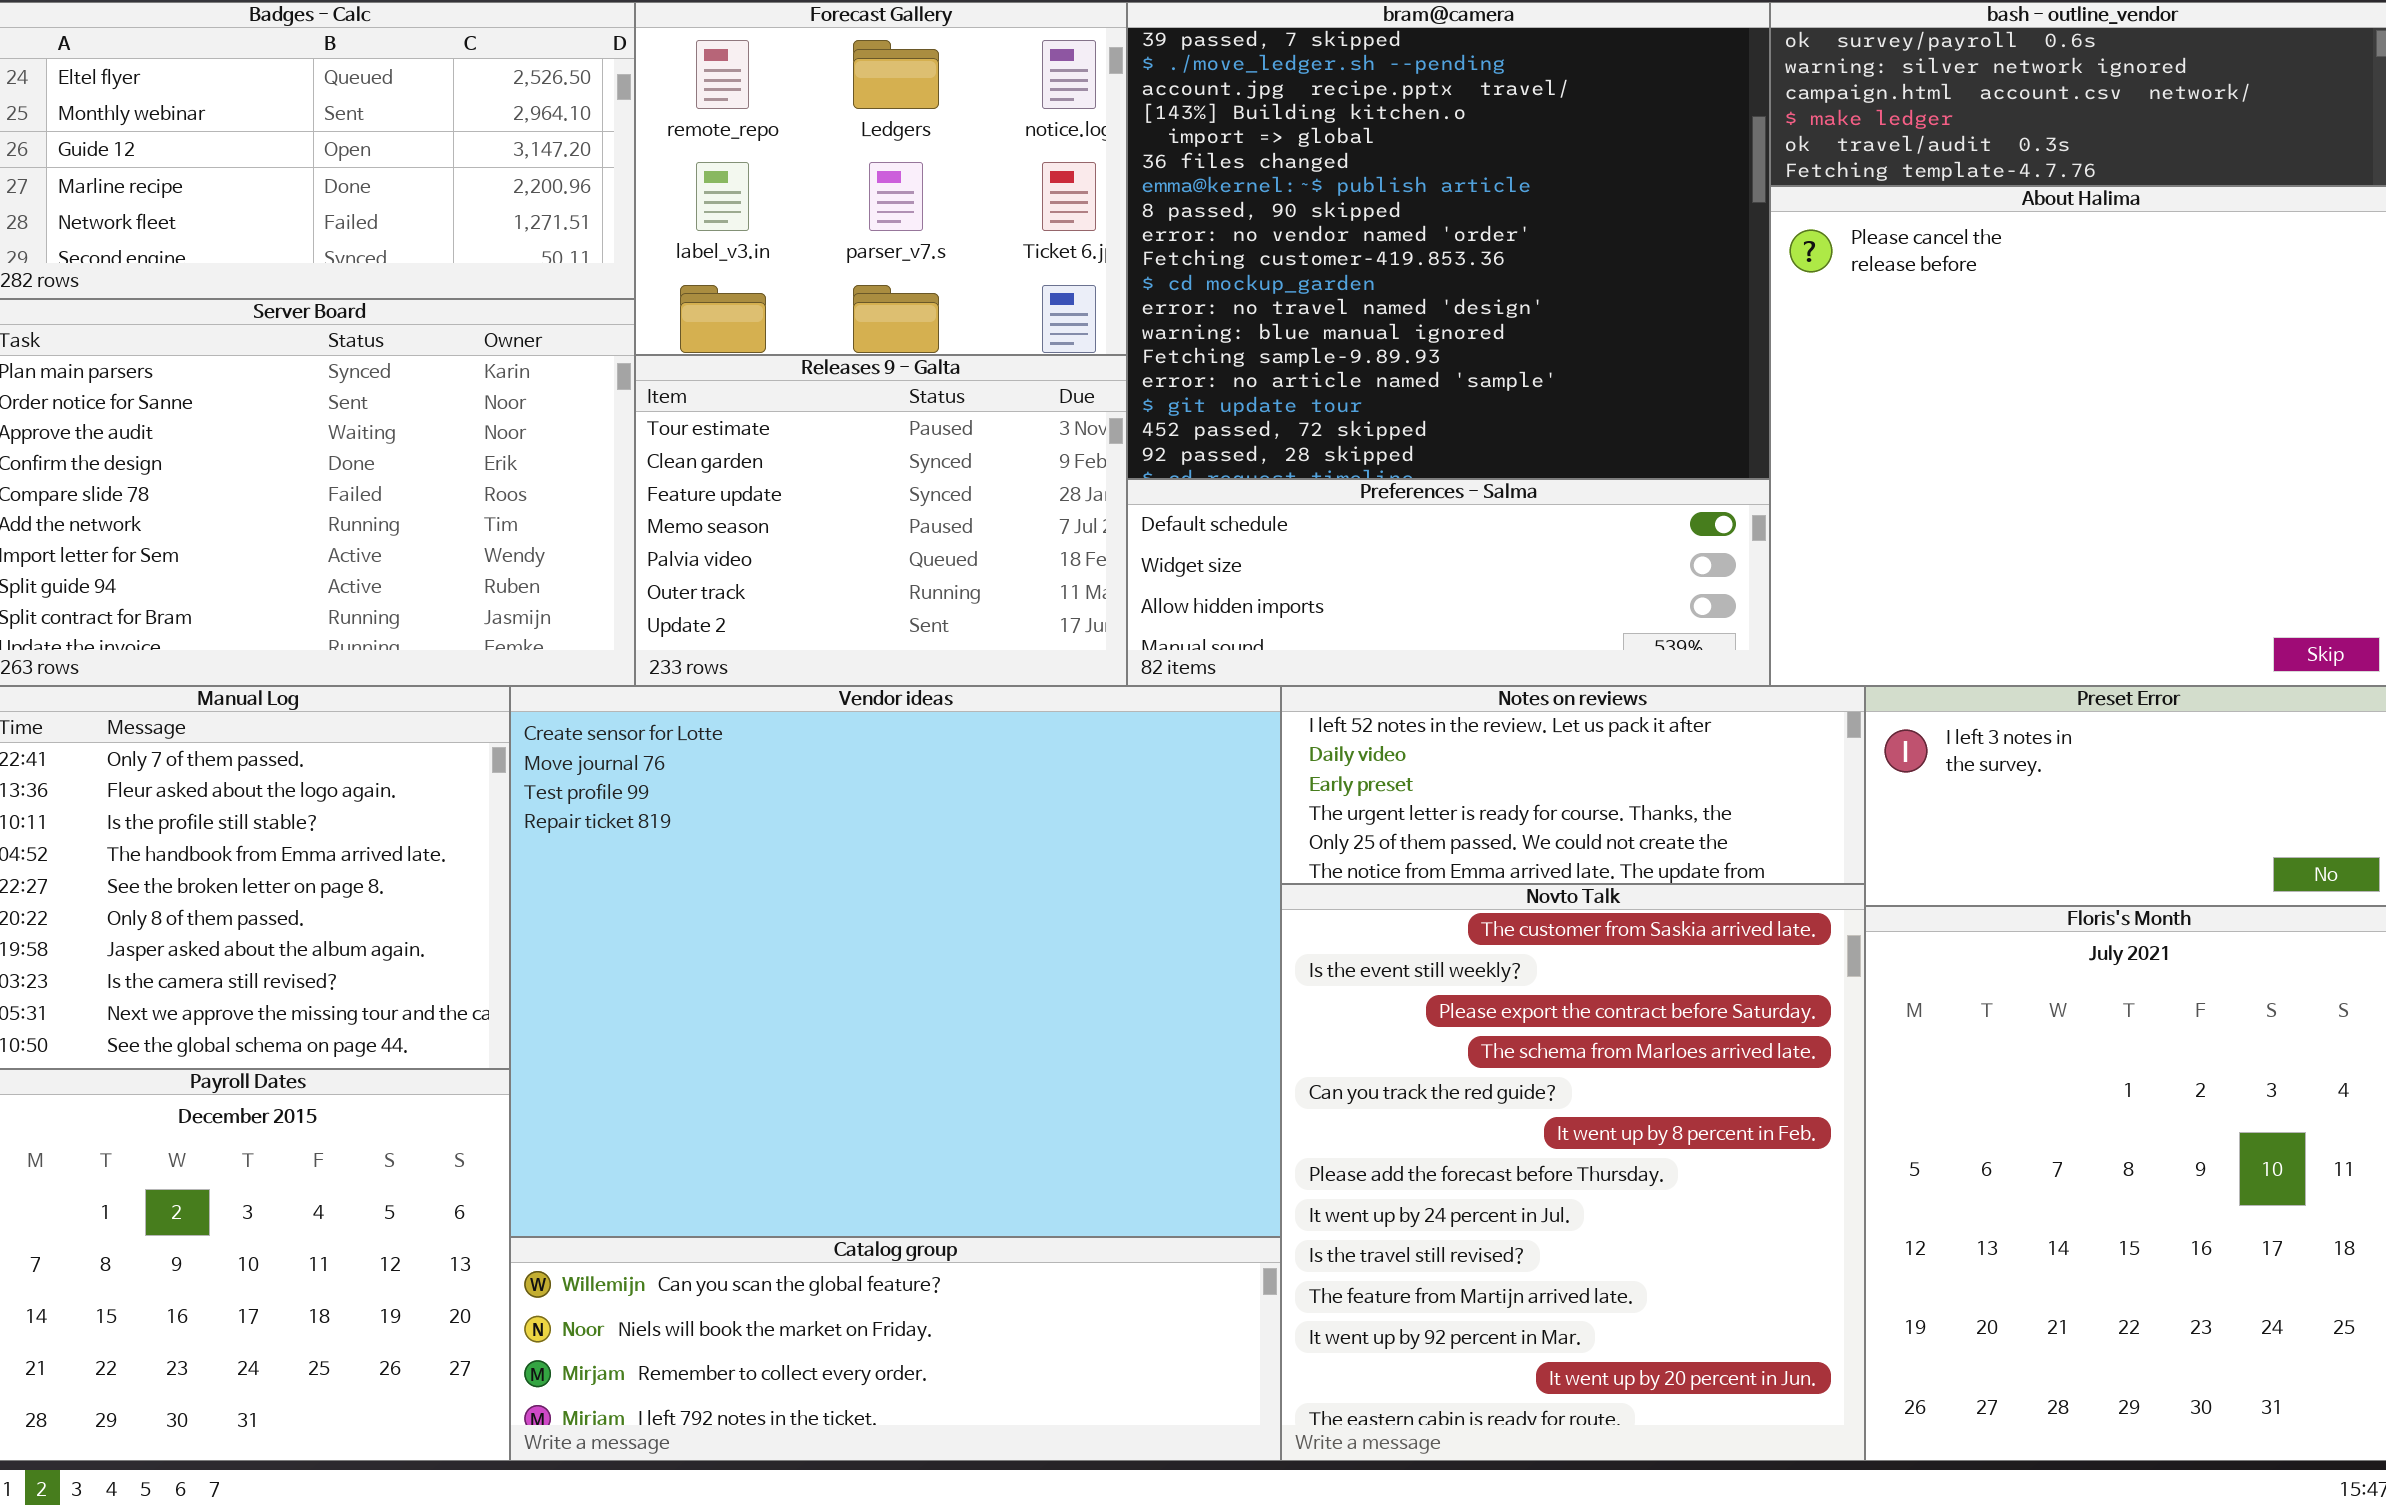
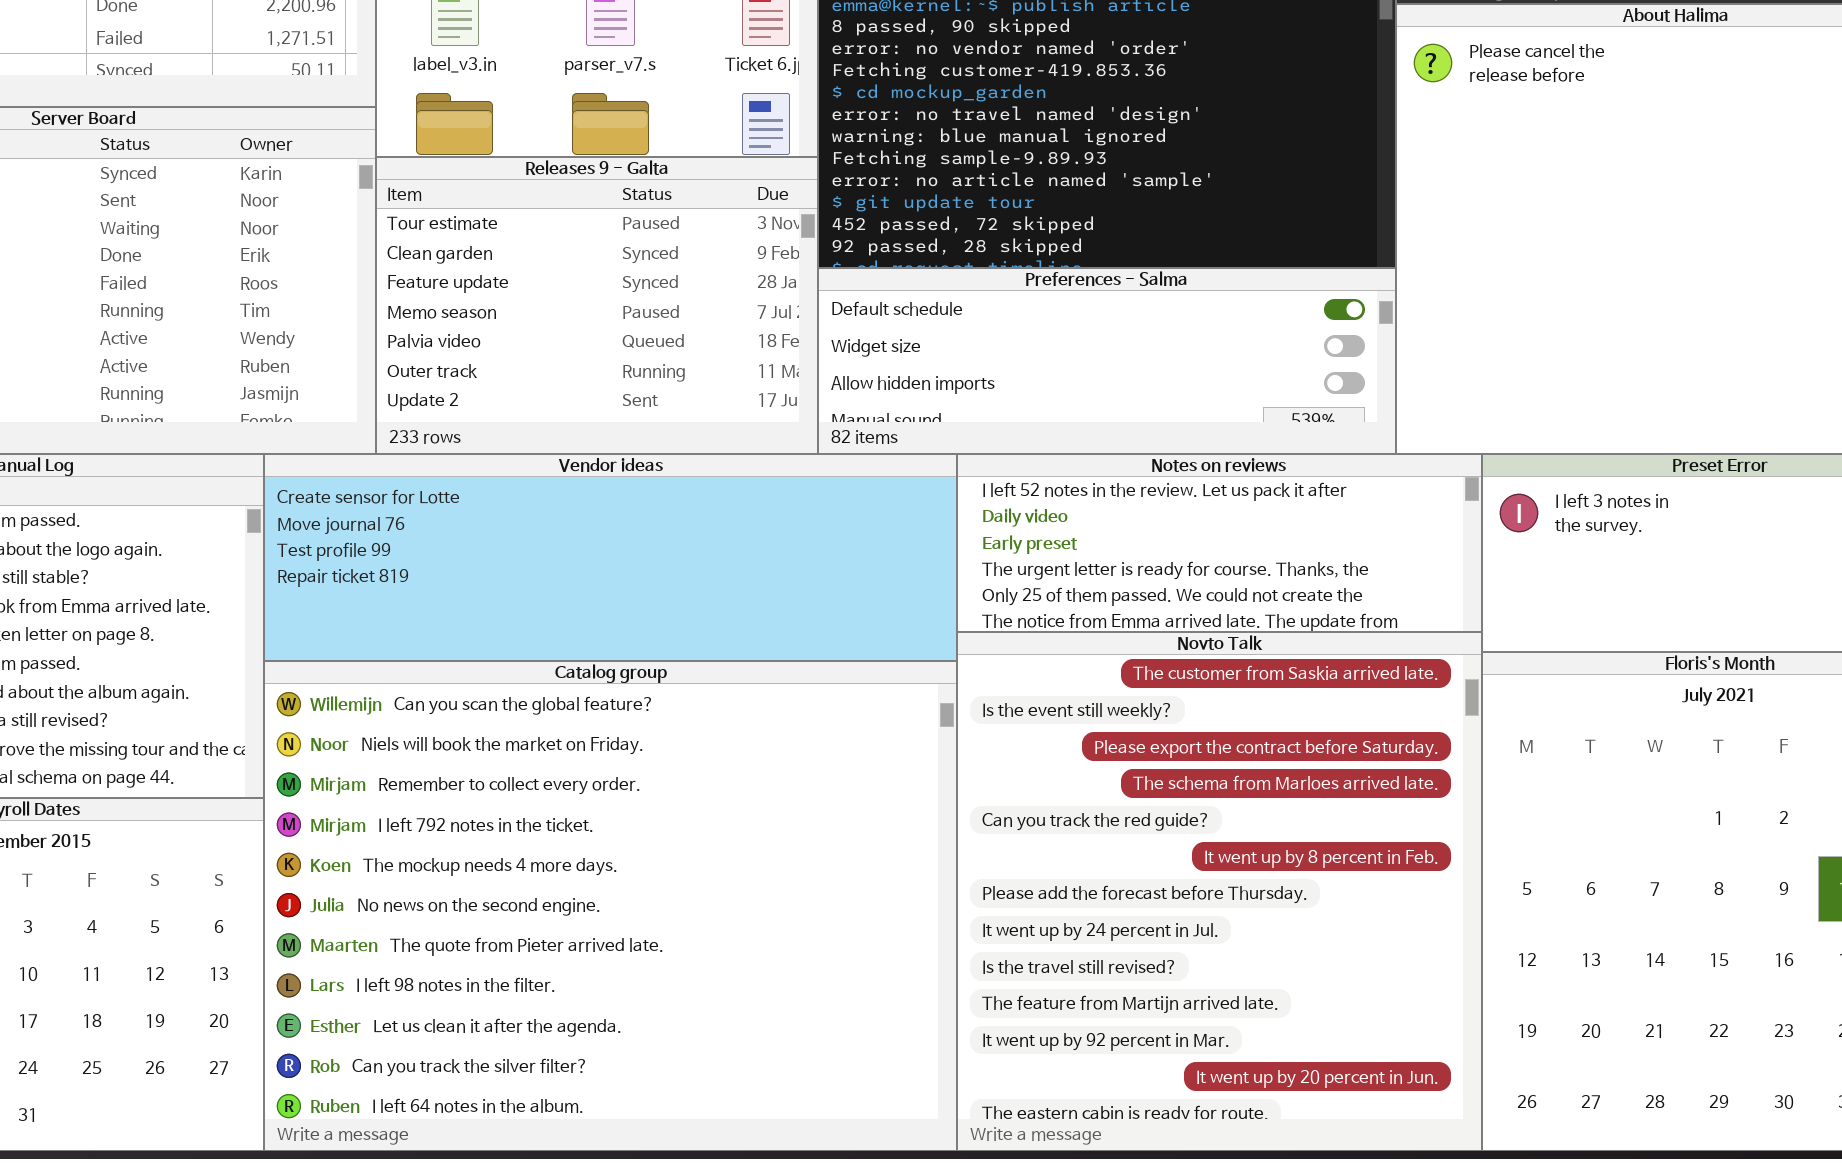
Vendor ideas: [510,686,1281,1237] -> [264,454,957,661], resized
Catalog group: [510,1237,1281,1461] -> [264,661,957,1151], resized

